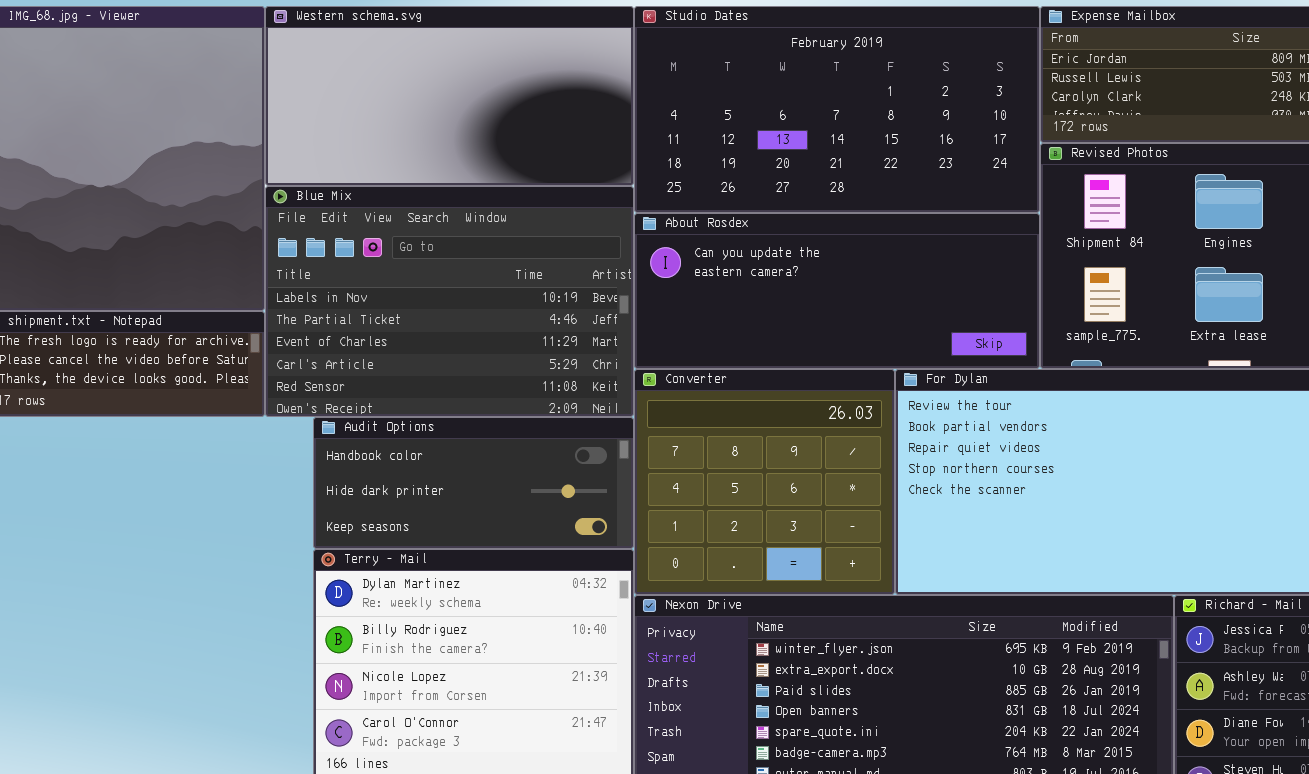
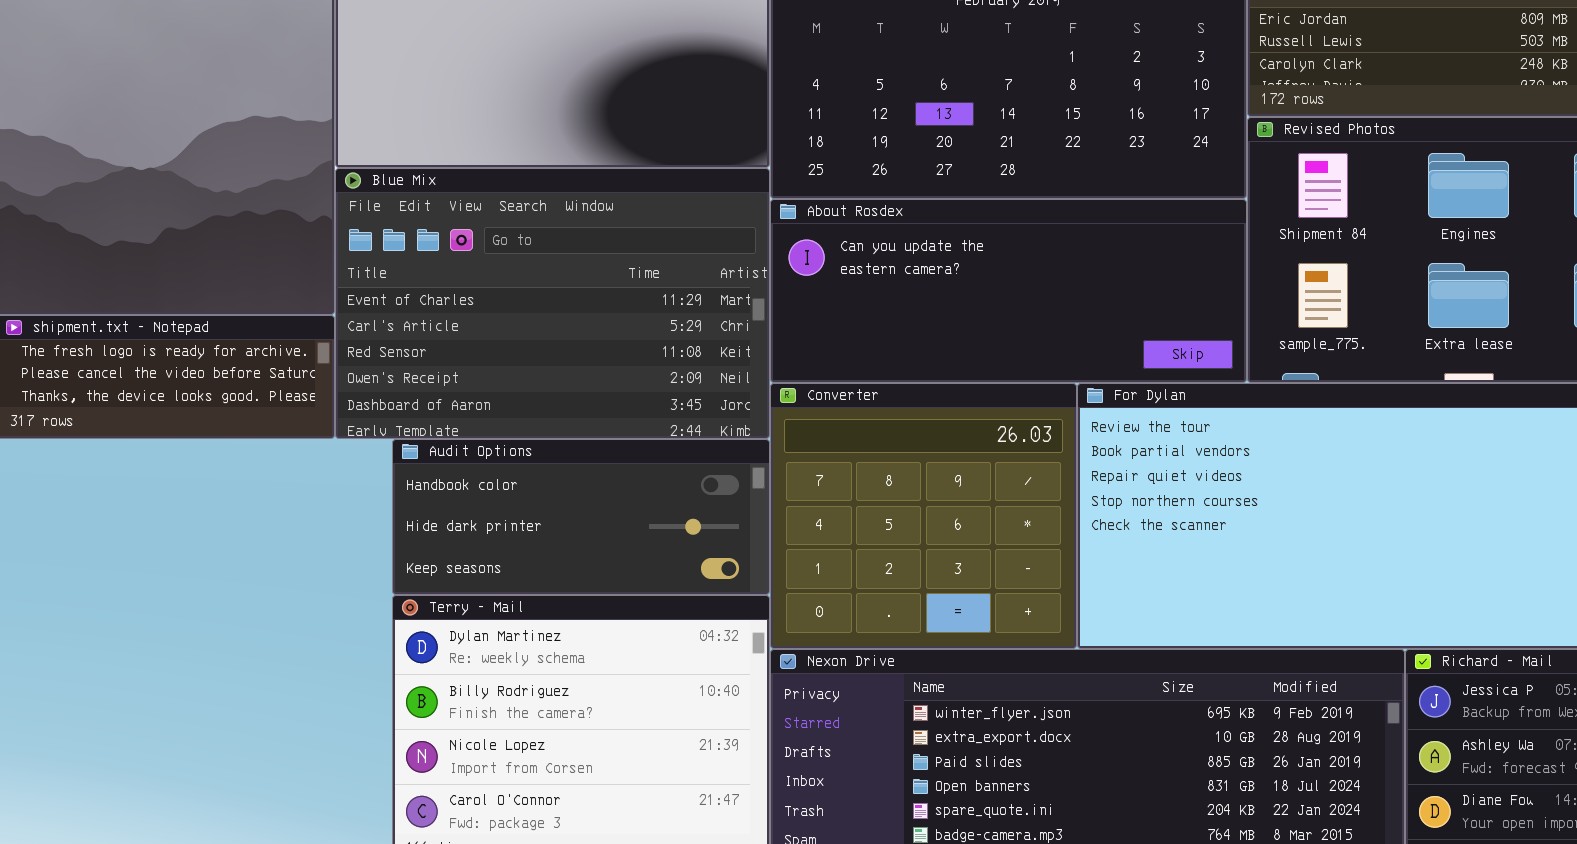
Blue Mix: [265,186,634,417] -> [335,168,770,439], scrolled down 2 rows

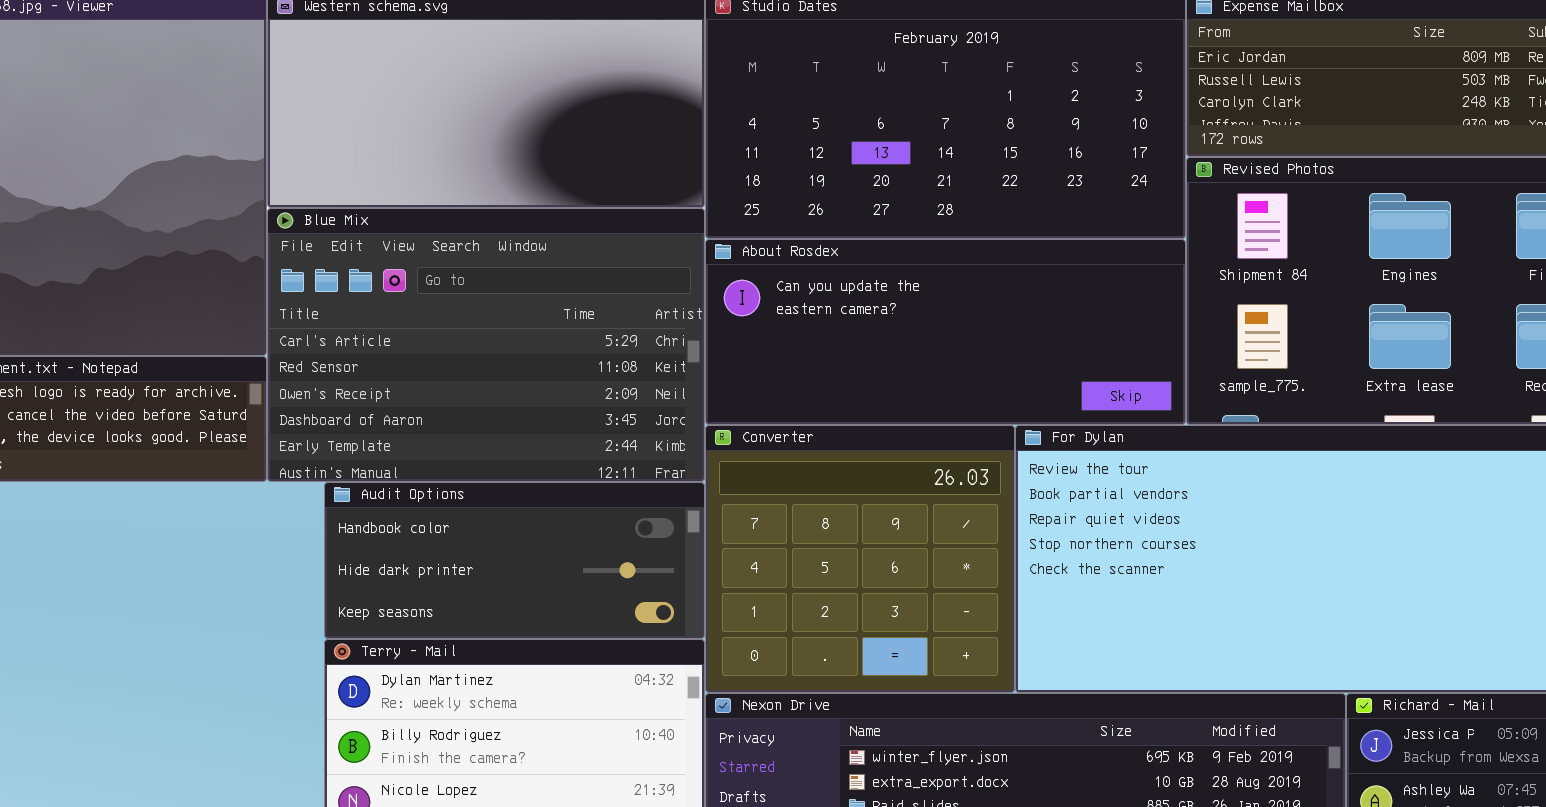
Blue Mix: [335,168,770,439] -> [267,208,705,482], scrolled down 1 row

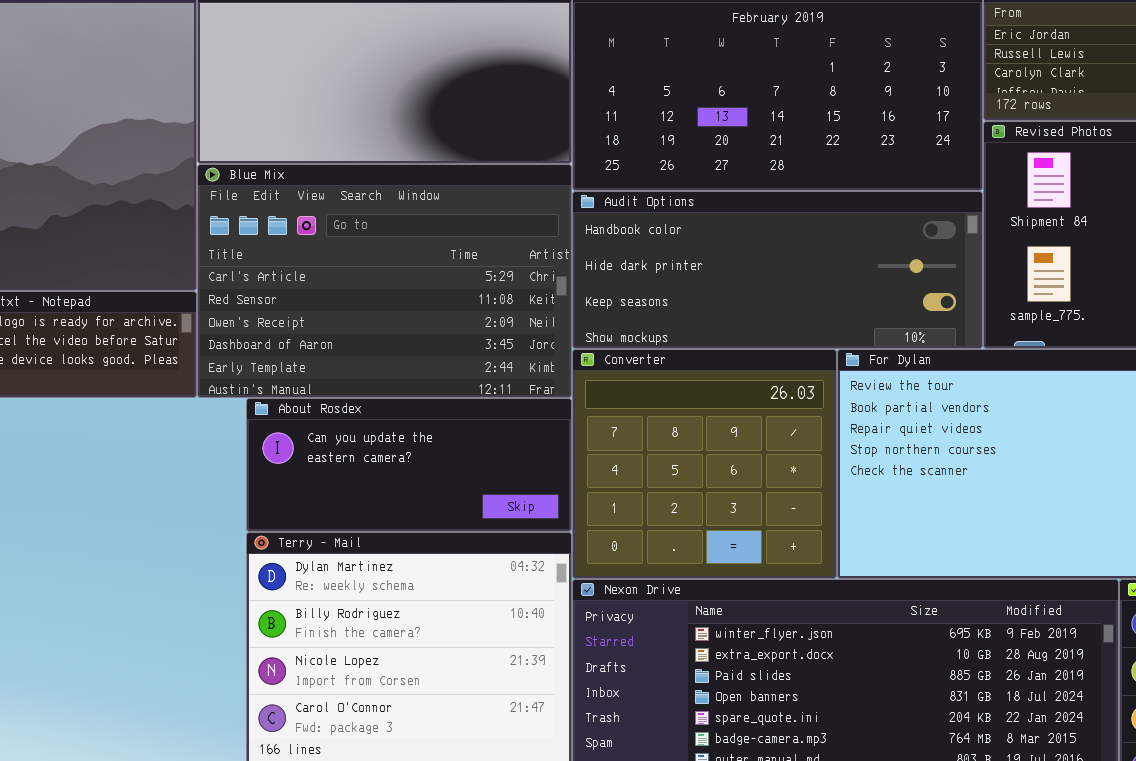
About Rosdex: [705,239,1186,425] -> [246,398,572,532], moved, resized
Audit Options: [324,482,705,639] -> [572,191,983,349], moved, resized

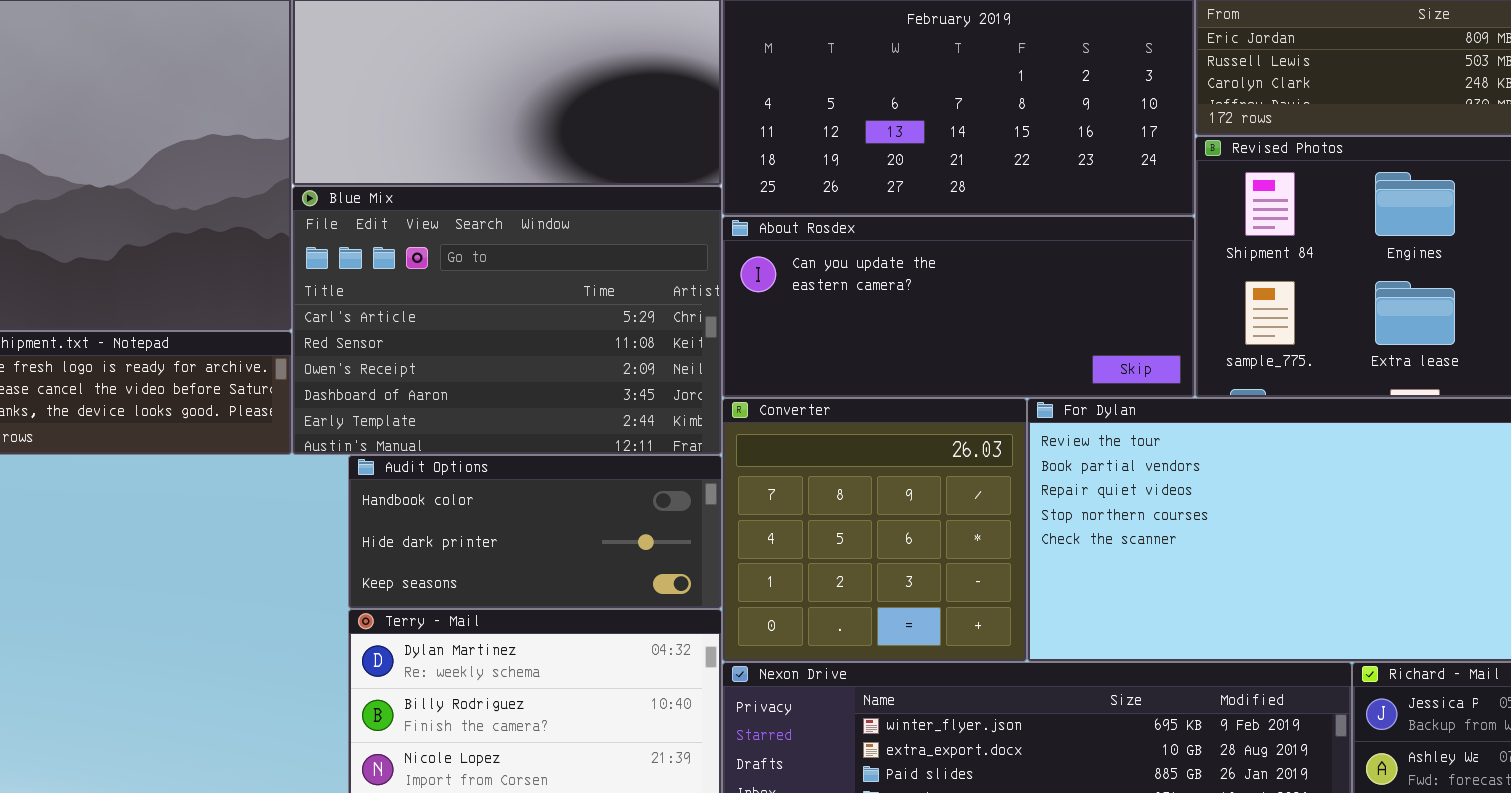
Audit Options: [572,191,983,349] -> [348,455,722,609], moved, resized
About Rosdex: [246,398,572,532] -> [722,216,1195,398], moved, resized

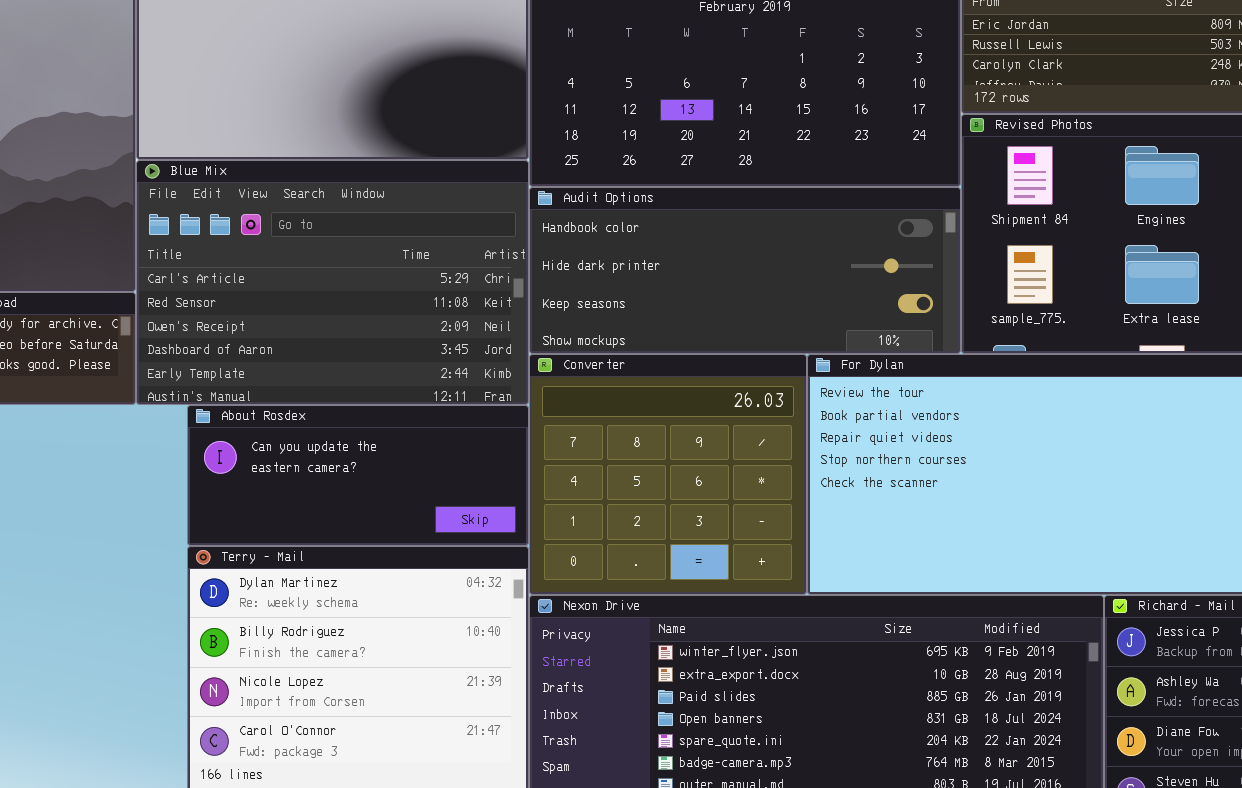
About Rosdex: [722,216,1195,398] -> [187,405,529,546], moved, resized
Audit Options: [348,455,722,609] -> [529,187,961,354], moved, resized

